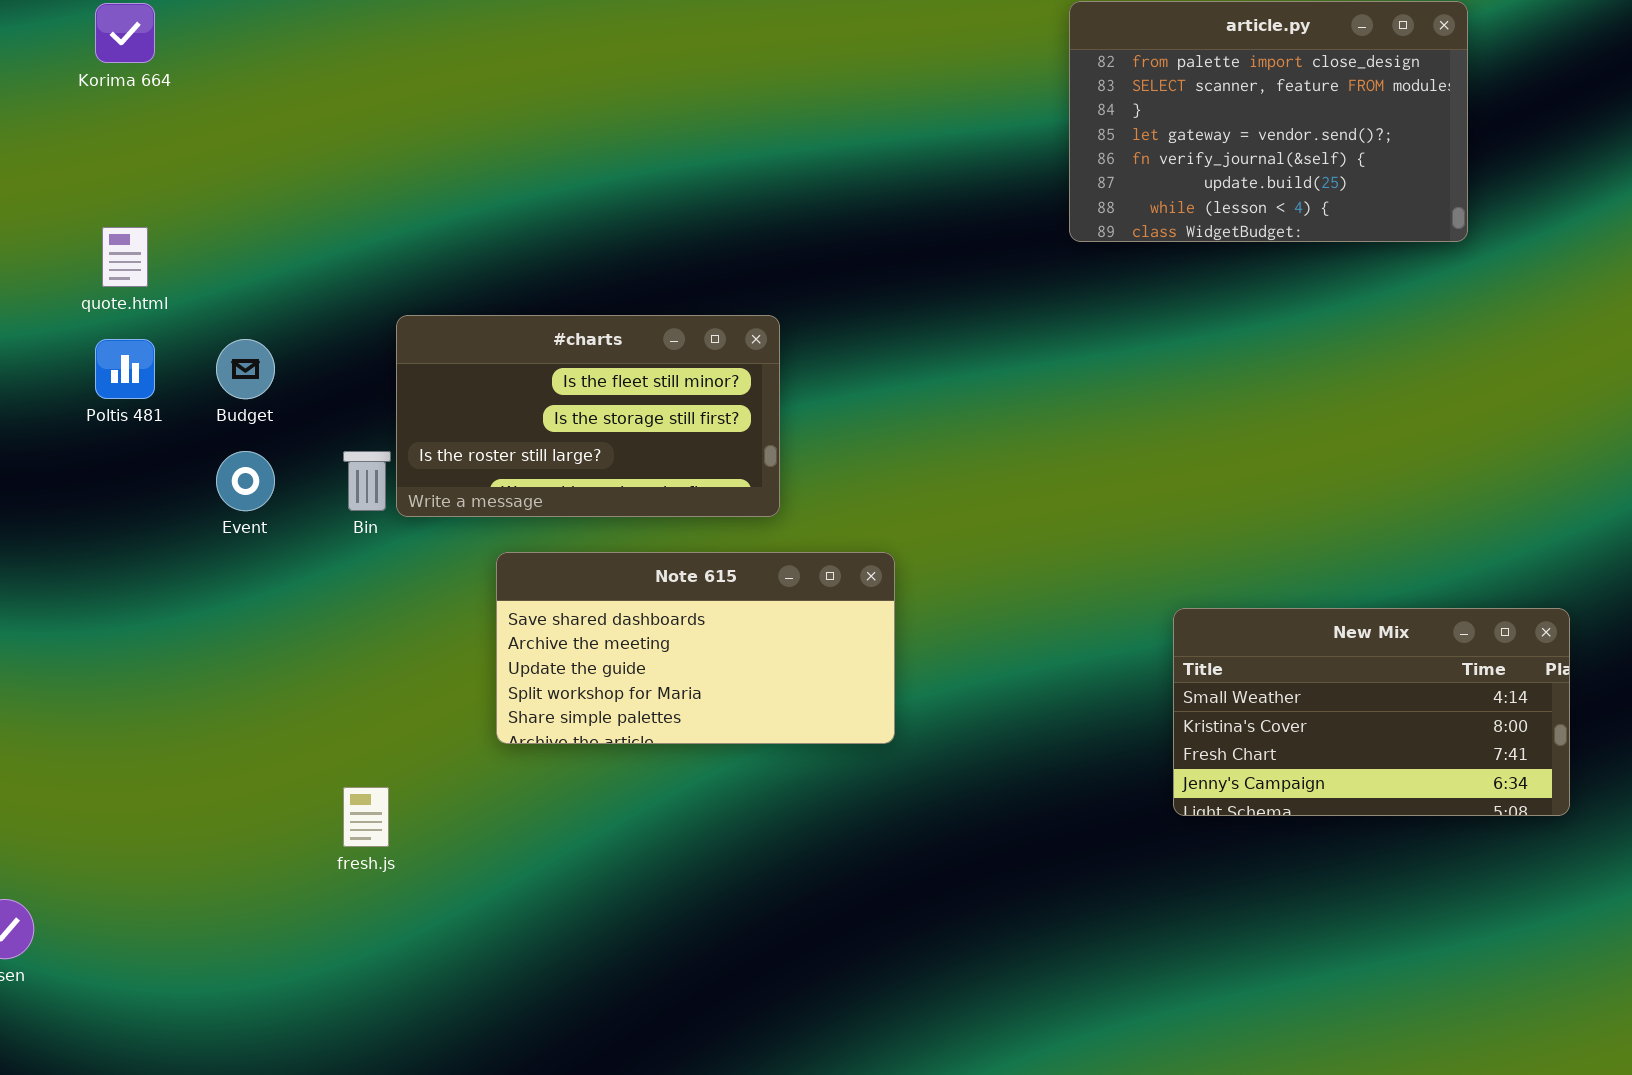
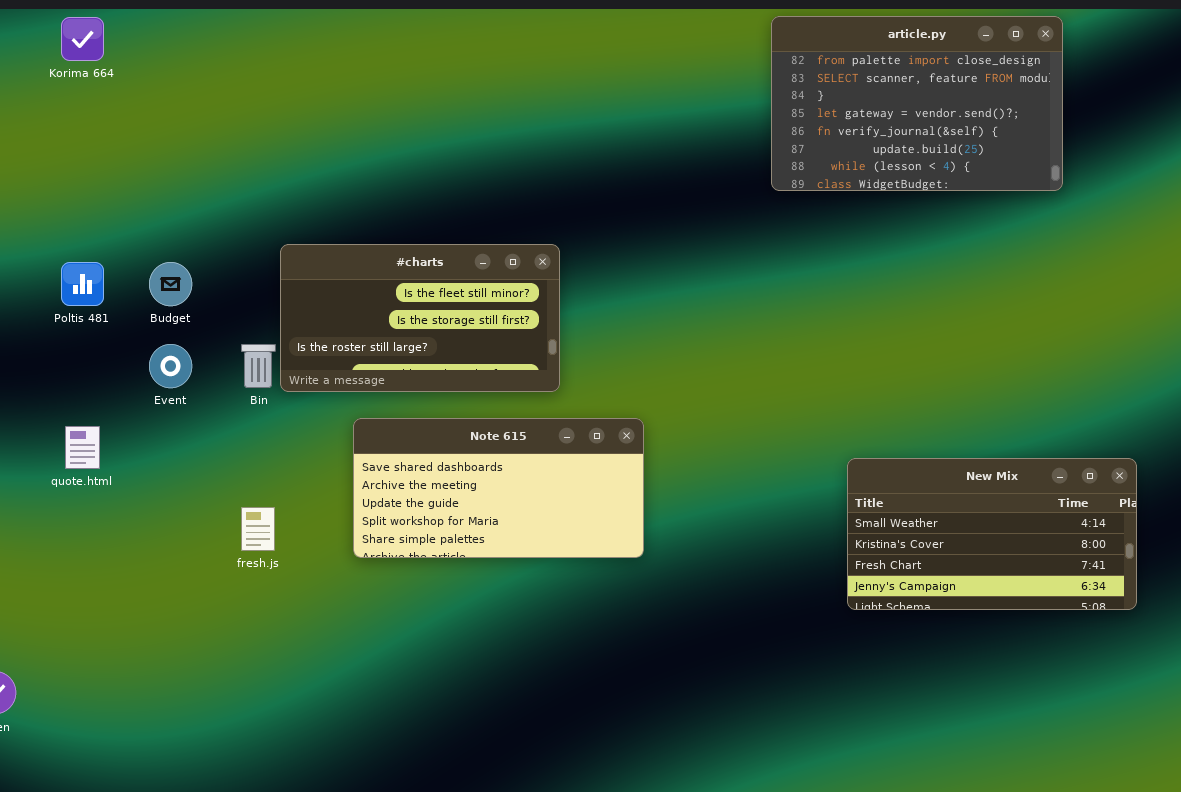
quote.html: [102,227,148,287] -> [65,426,100,469], moved
fresh.js: [343,787,389,847] -> [241,507,275,551], moved

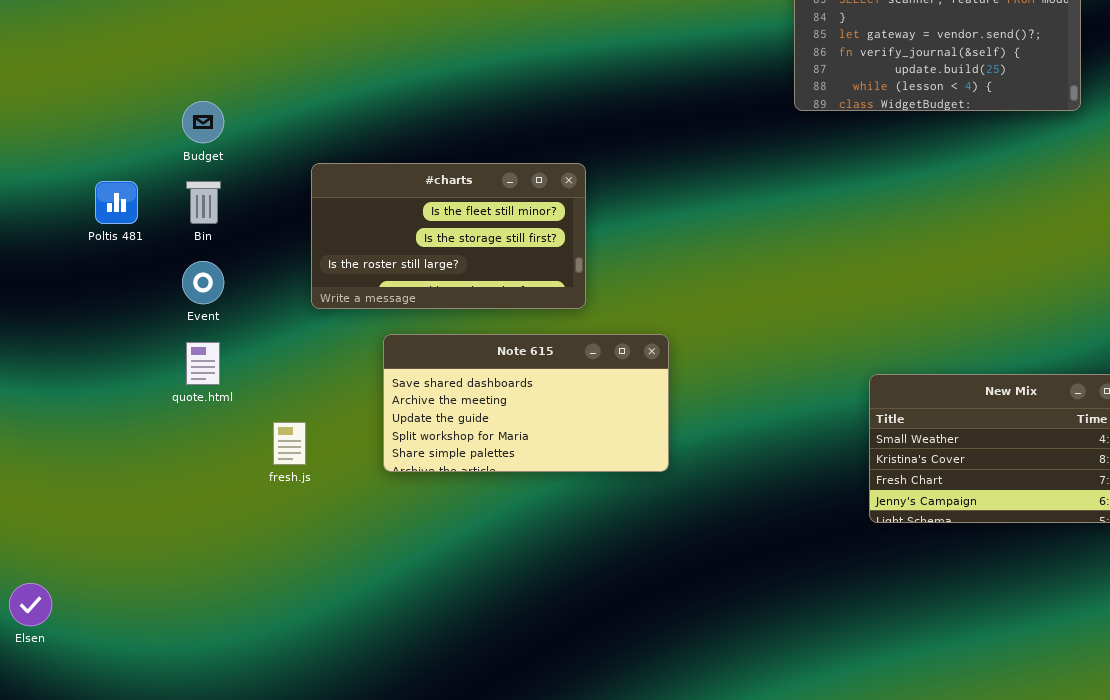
Budget: [149,262,192,306] -> [182,101,224,143], moved
Bin: [241,344,276,388] -> [186,181,221,224], moved
quote.html: [65,426,100,469] -> [186,342,220,385], moved

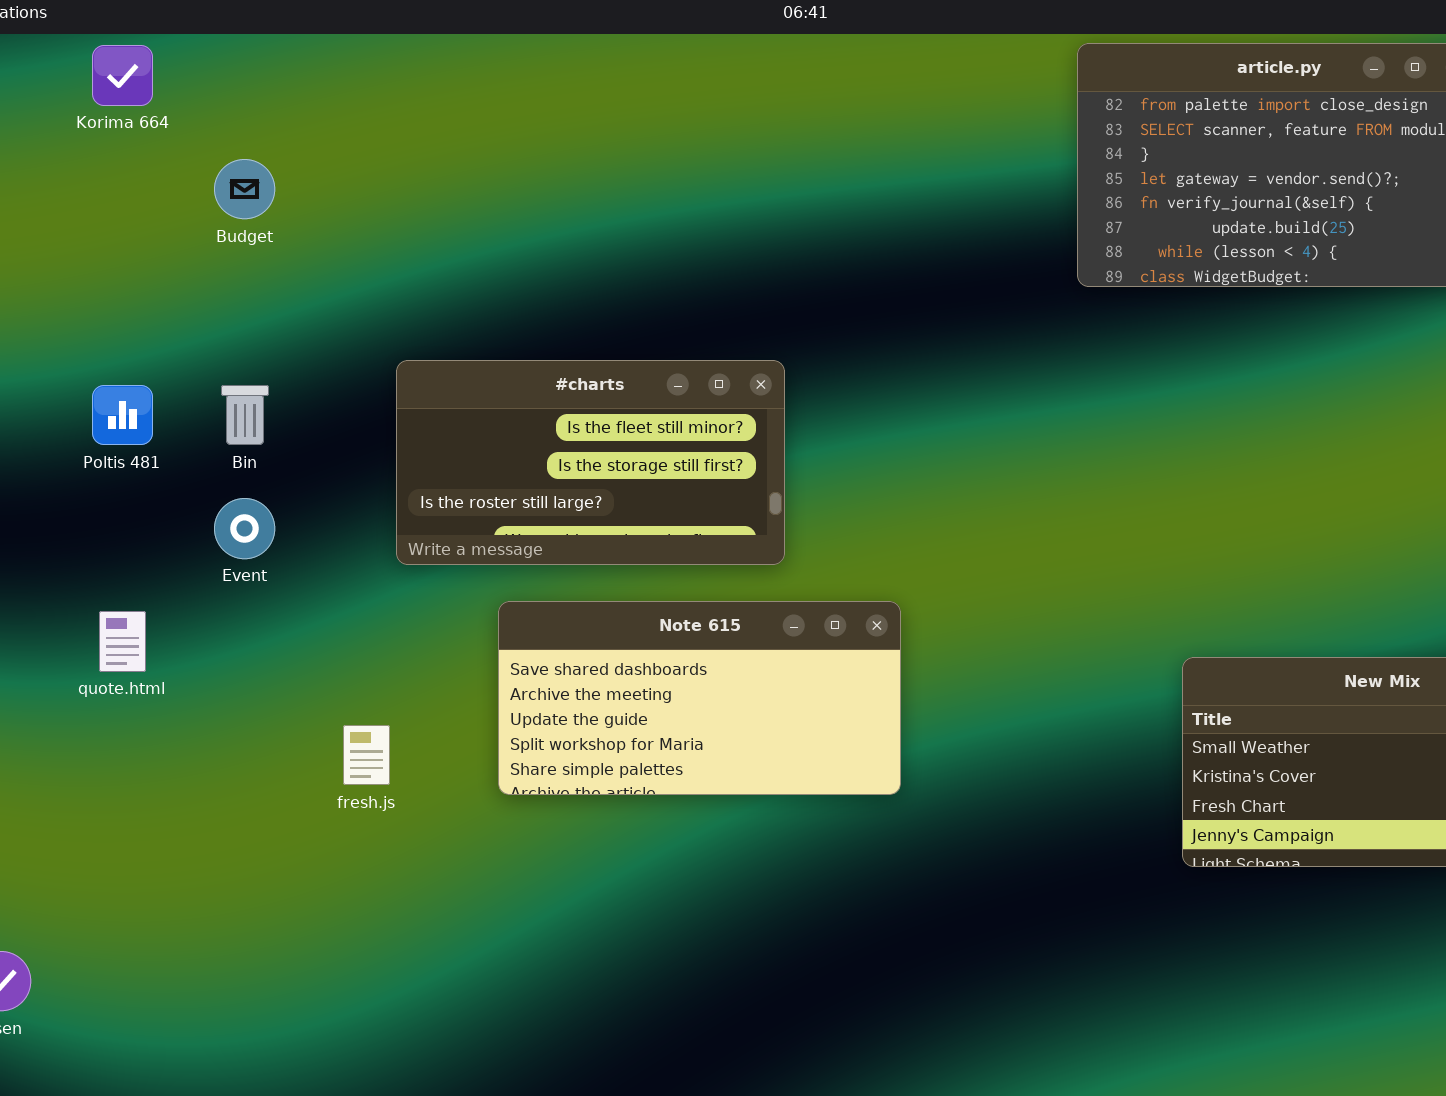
Budget: [182,101,224,143] -> [214,159,275,219], moved
quote.html: [186,342,220,385] -> [99,611,146,672], moved

